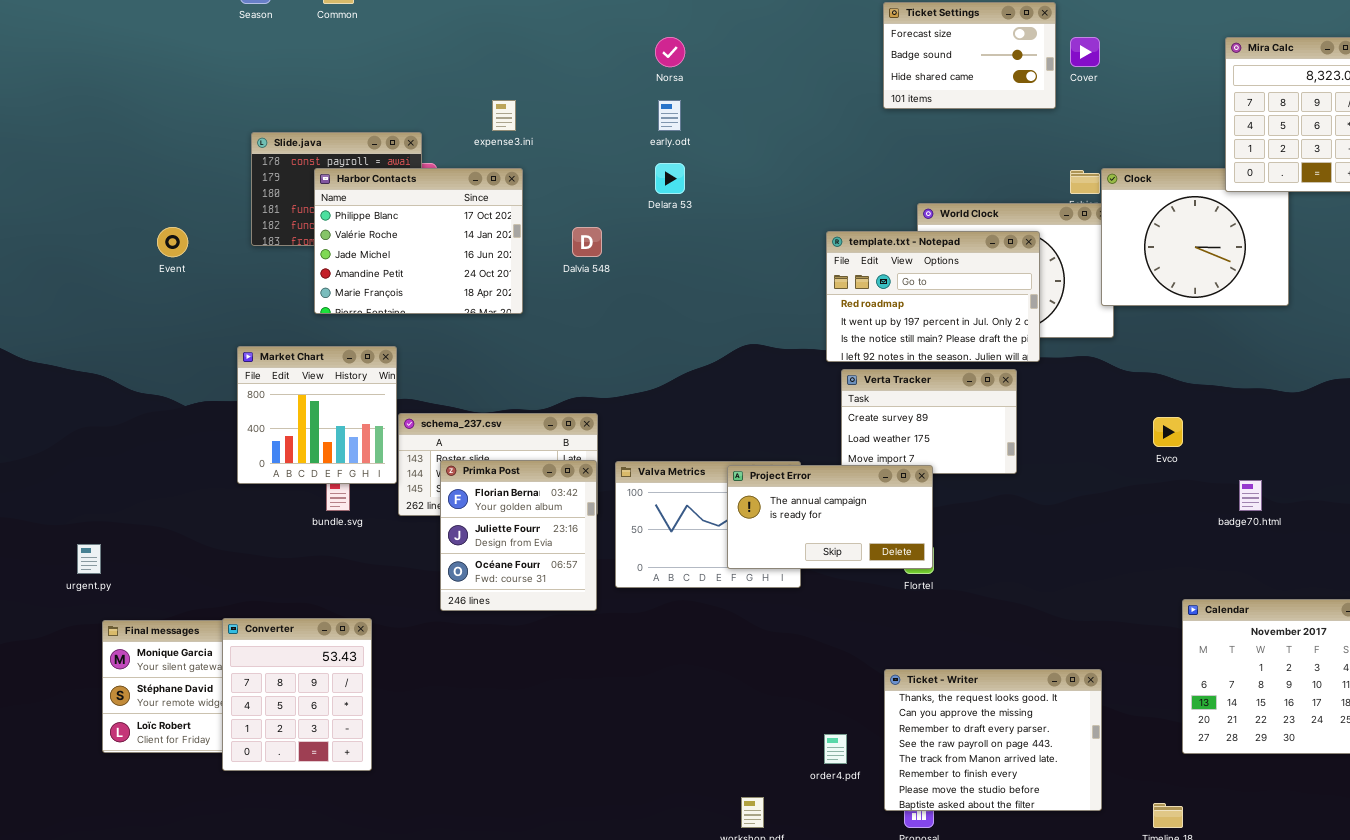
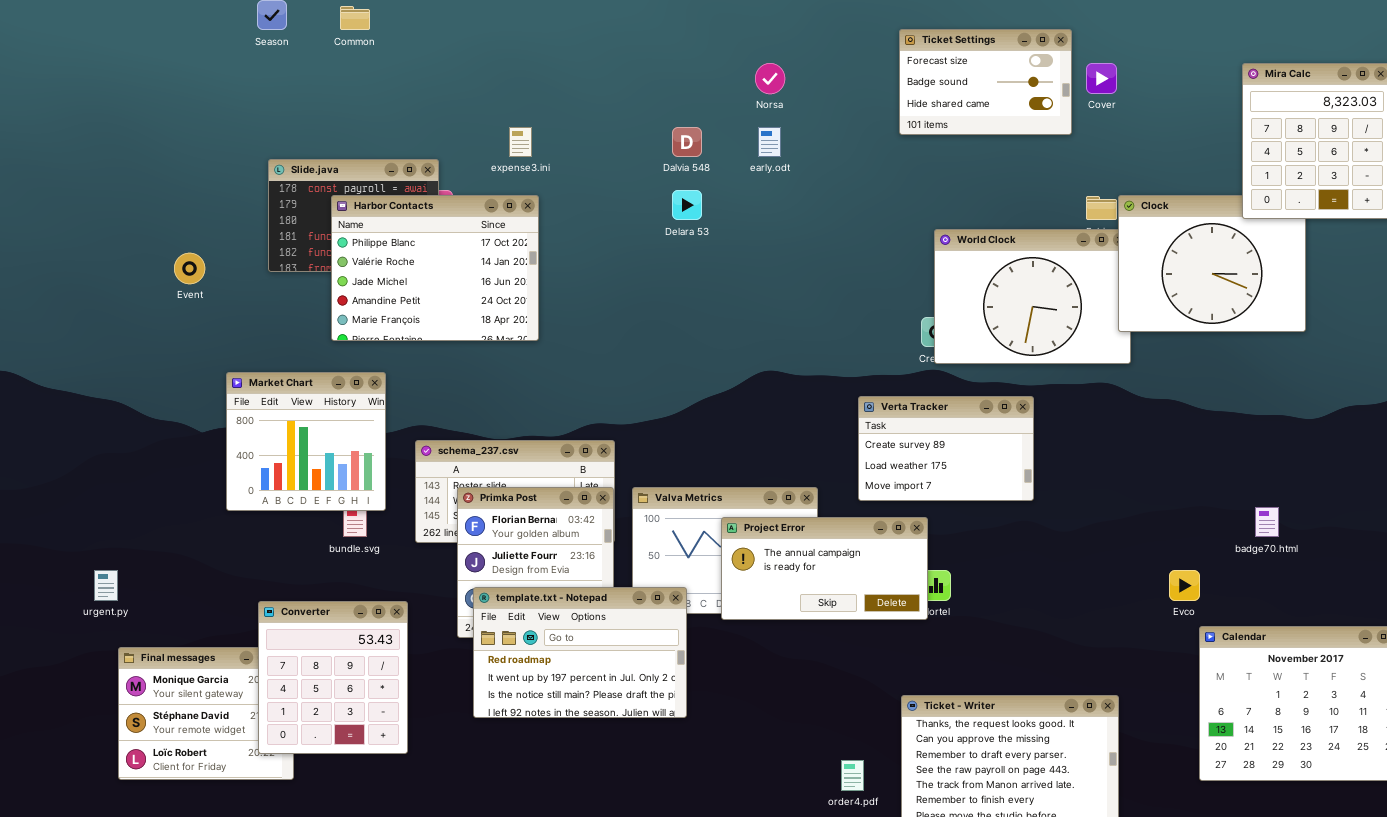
Norsa: [655,37,685,67] -> [755,63,785,94], moved
early.odt: [658,100,681,131] -> [758,127,781,157], moved
Dalvia 548: [572,227,602,257] -> [672,127,702,157], moved
template.txt - Notepad: [826,231,1040,362] -> [473,587,687,718], moved
Market Chart: [237,346,397,484] -> [226,372,386,511], moved
Evco: [1153,417,1183,447] -> [1169,570,1200,601], moved
Project Error: [727,465,933,569] -> [721,517,928,620], moved
Converter: [222,618,372,771] -> [258,601,408,754], moved

